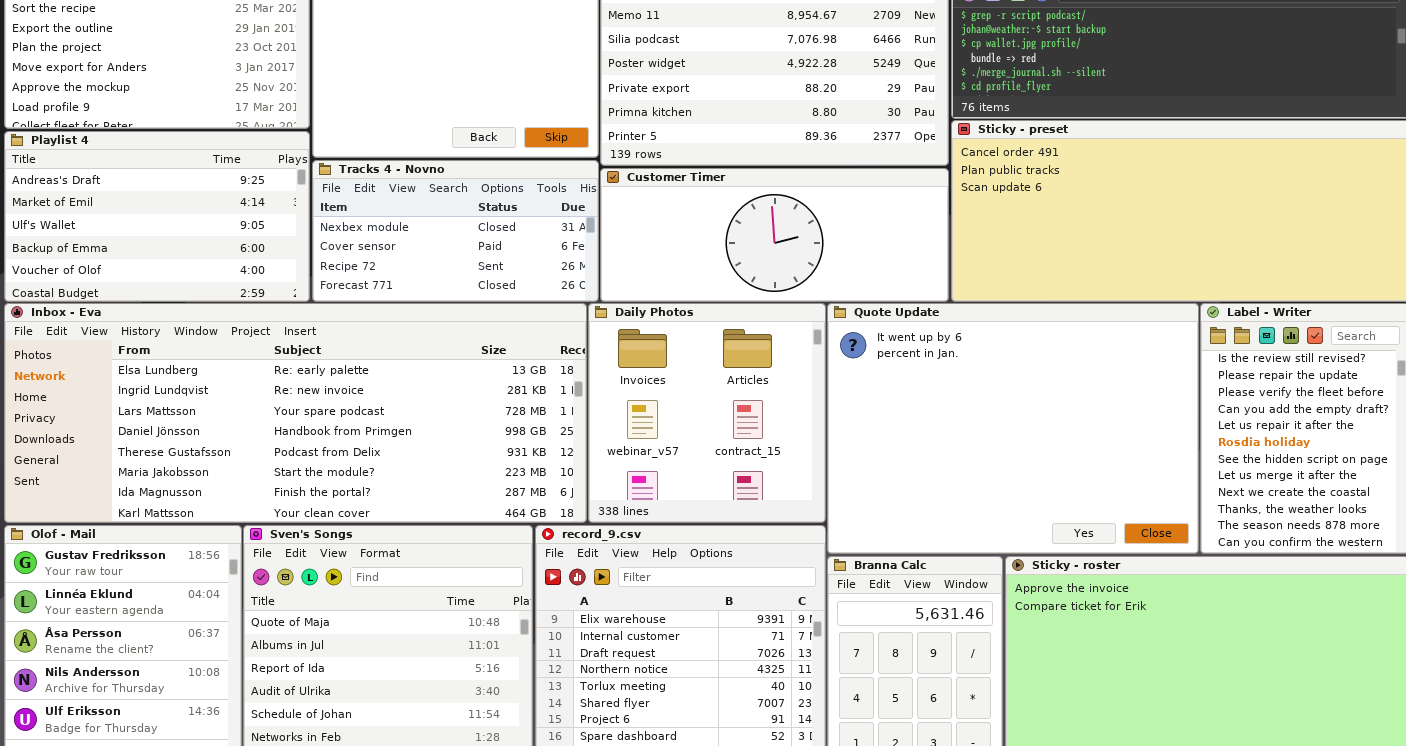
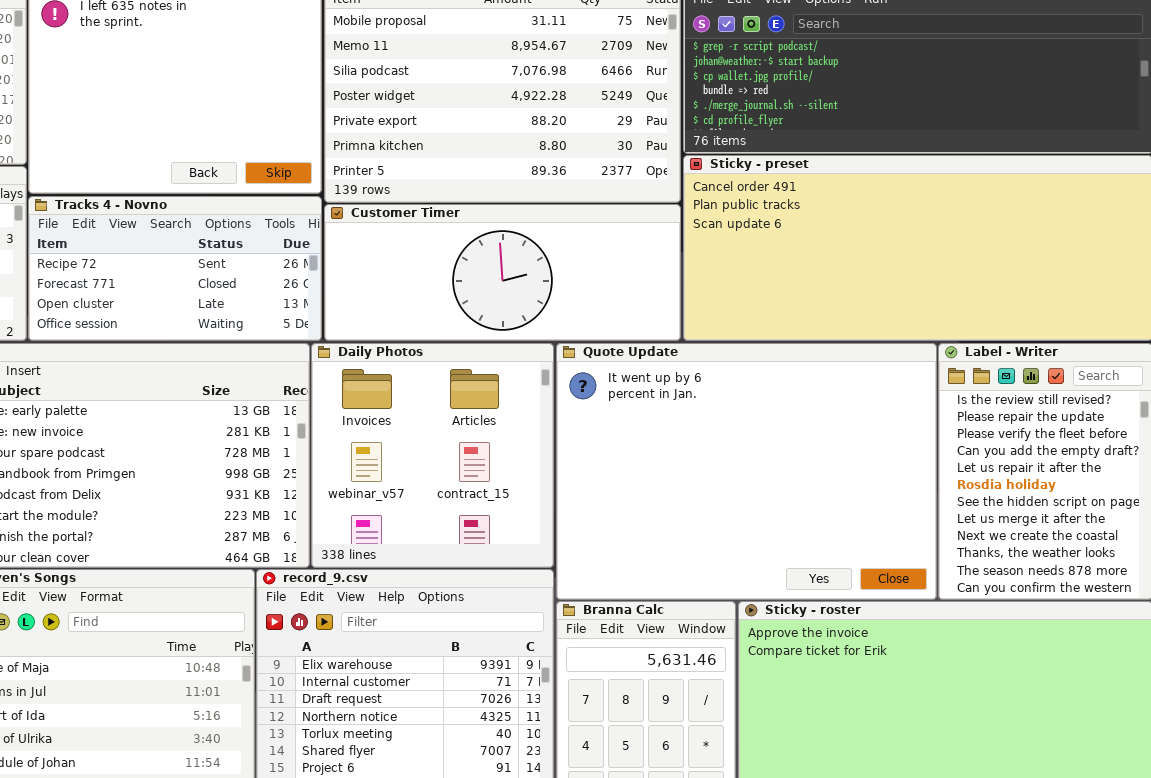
Tracks 4 - Novno: [312,160,599,302] -> [28,196,322,341], scrolled down 2 rows

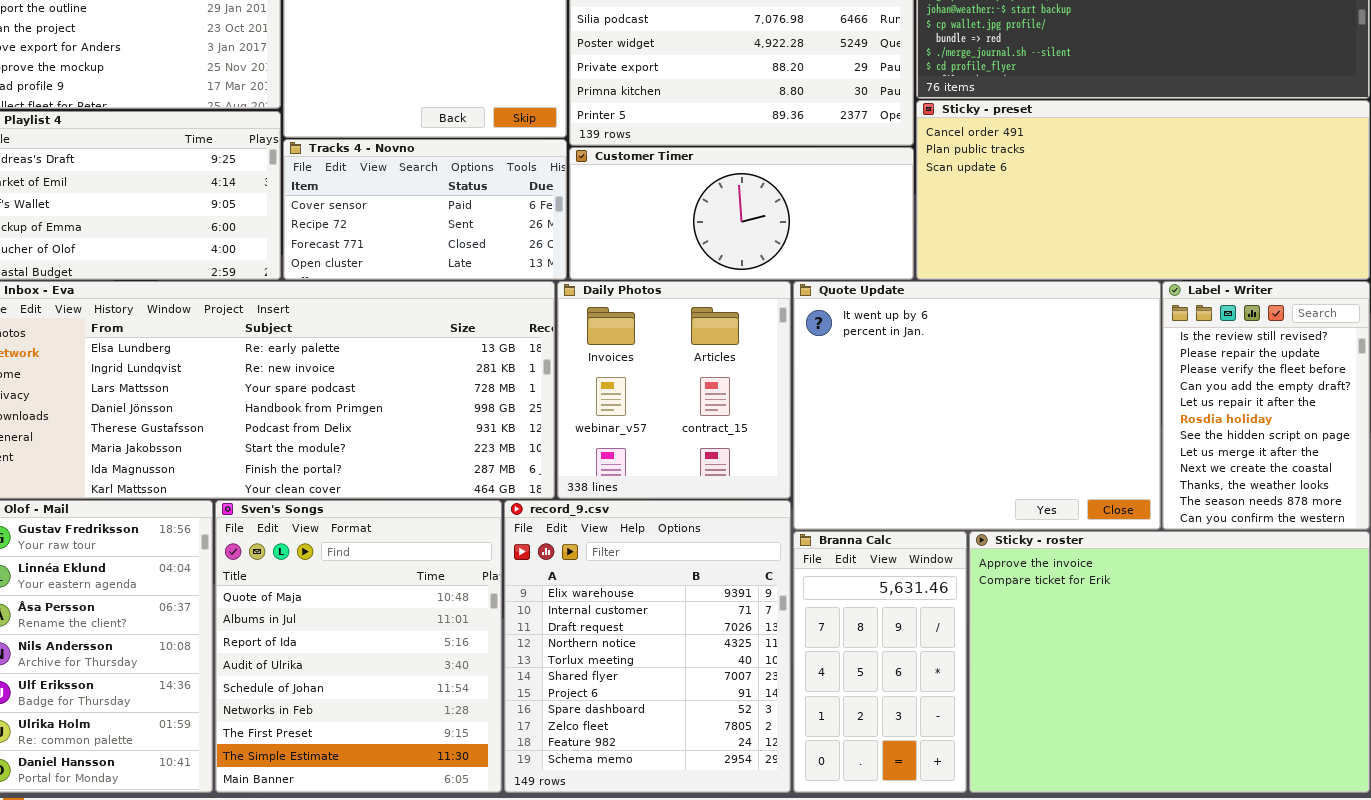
Tracks 4 - Novno: [28,196,322,341] -> [283,139,567,280], scrolled up 1 row

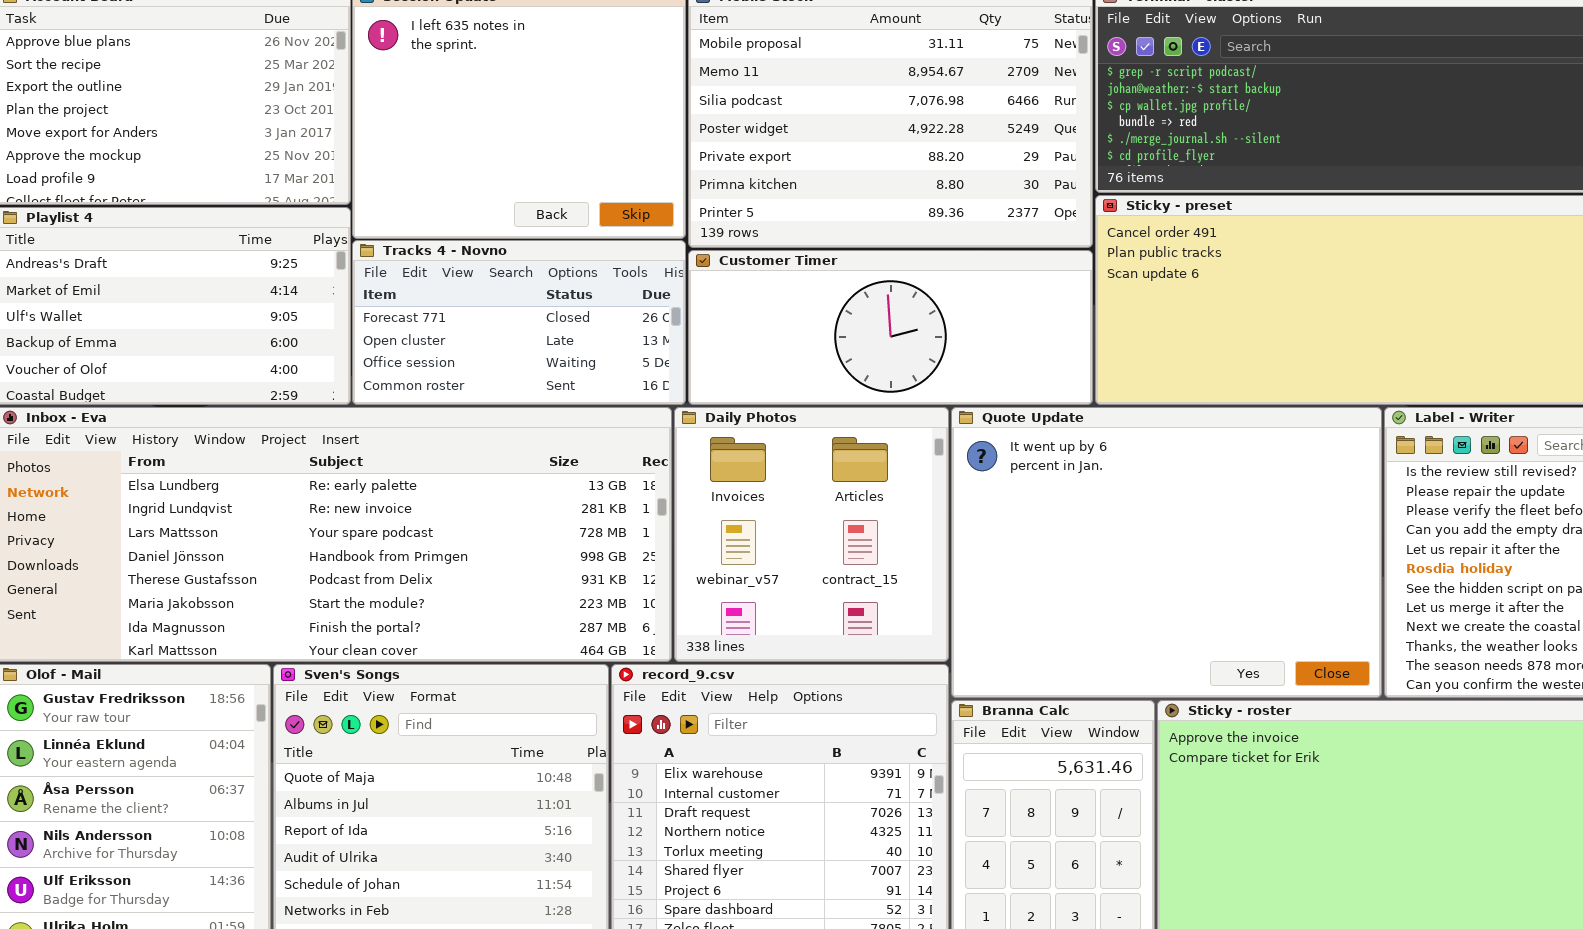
Tracks 4 - Novno: [283,139,567,280] -> [352,240,686,405], scrolled down 2 rows

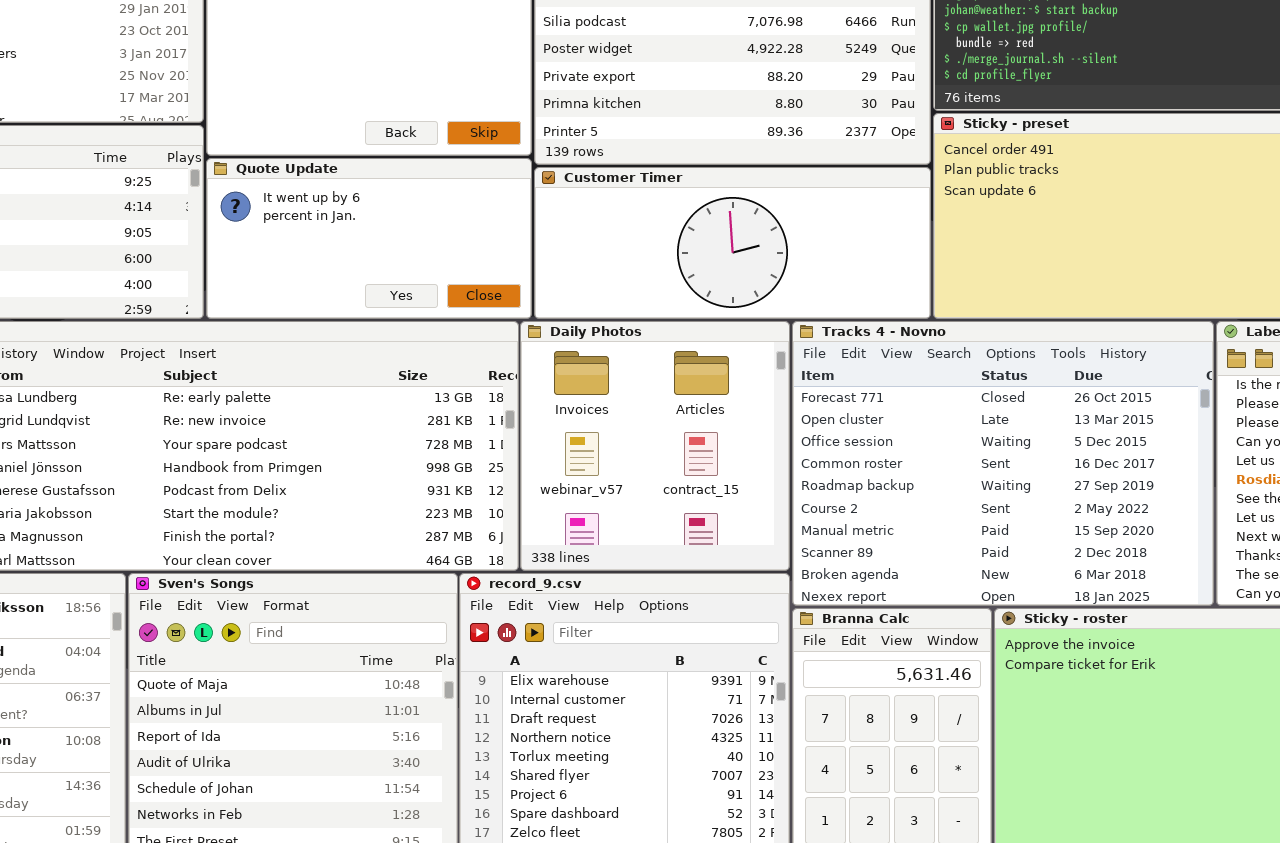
Tracks 4 - Novno: [352,240,686,405] -> [792,321,1214,606], moved, resized
Quote Update: [951,407,1382,698] -> [206,158,532,319], moved, resized

